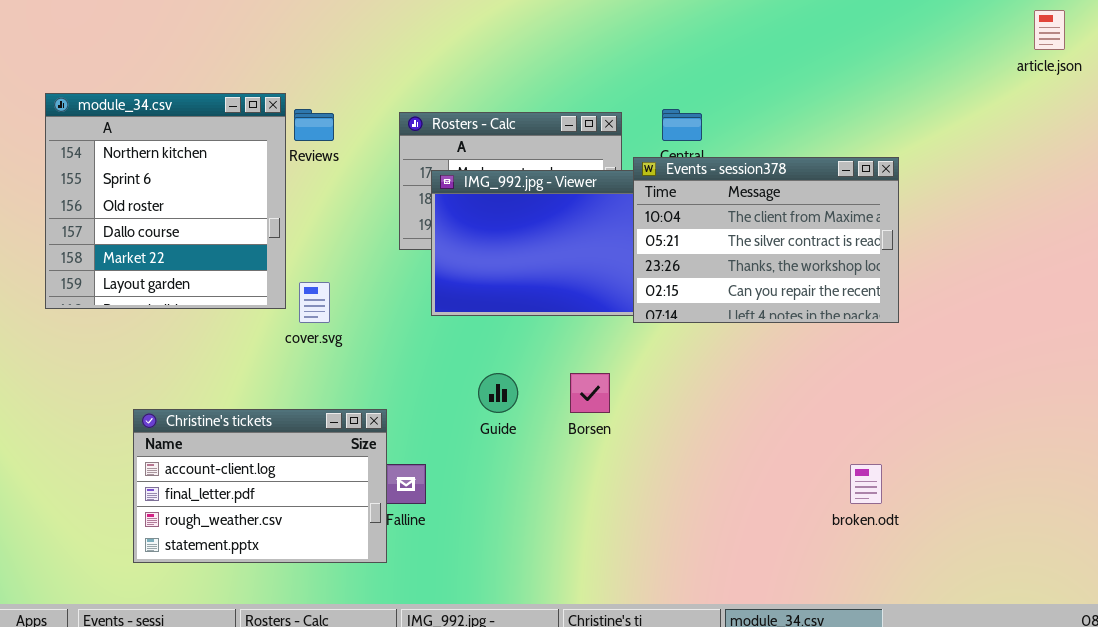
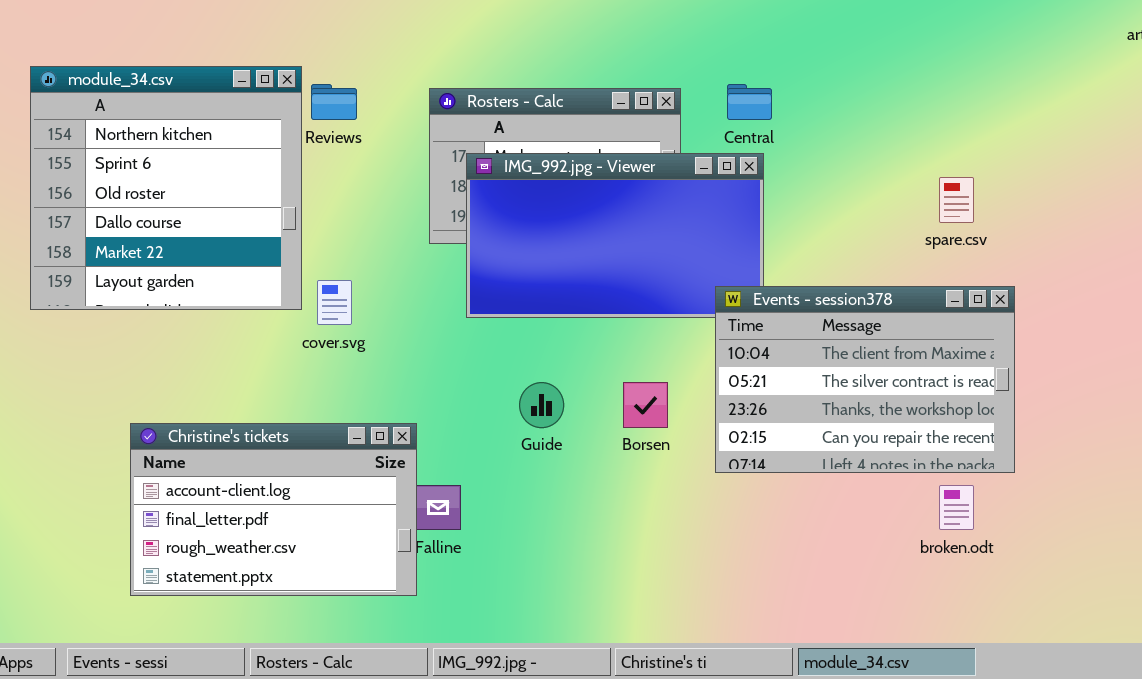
Events - session378: [633,157,899,323] -> [715,286,1015,473], moved

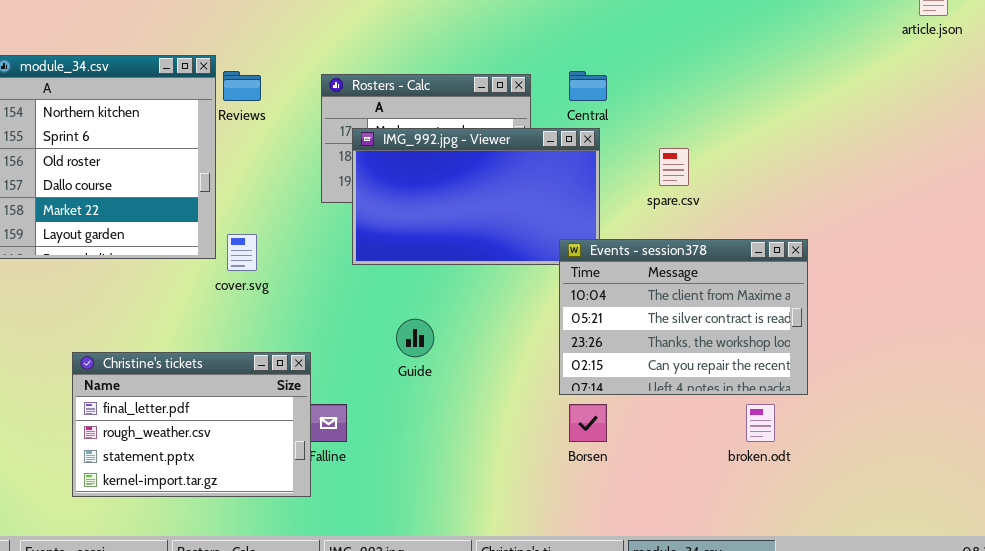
spare.csv: [939,177,974,223] -> [659,148,689,186], moved
Borsen: [623,382,668,428] -> [569,404,607,442], moved
Christine's tickets: [130,423,417,596] -> [72,352,311,497], scrolled down 1 row

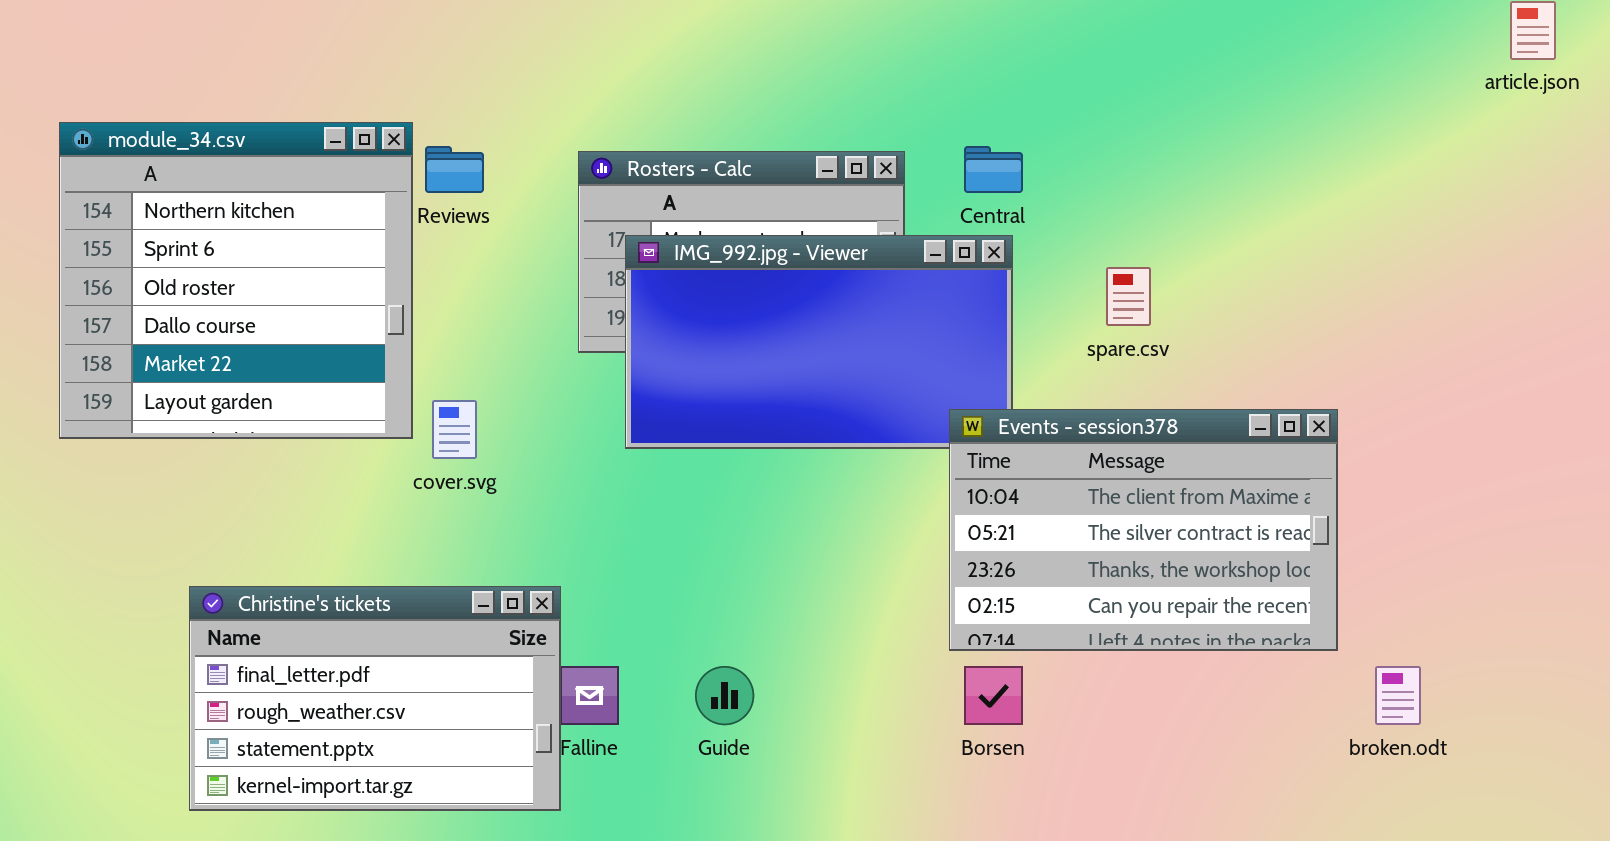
Guide: [396,319,434,357] -> [695,666,754,725], moved
broken.odt: [746,404,775,442] -> [1375,666,1421,725], moved

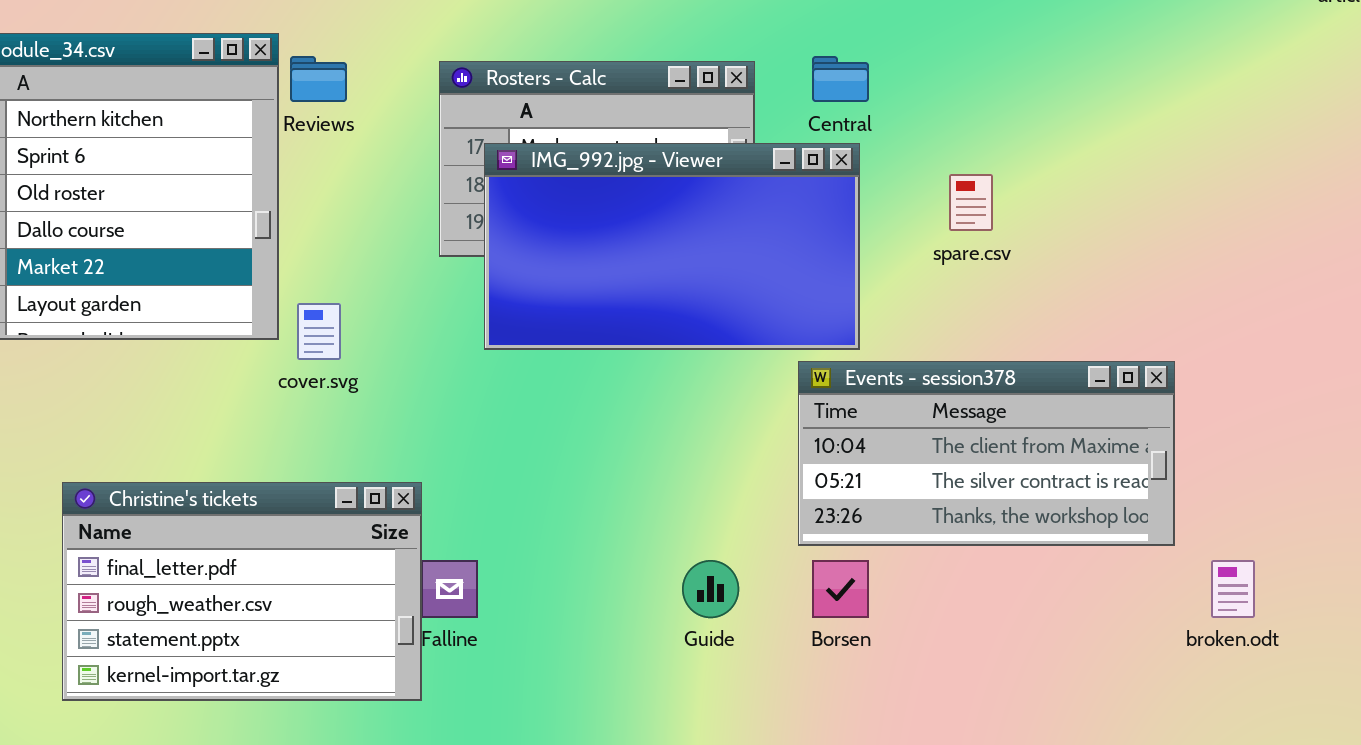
Events - session378: [949,409,1338,651] -> [798,361,1175,546], resized
Guide: [695,666,754,725] -> [682,560,739,618], moved

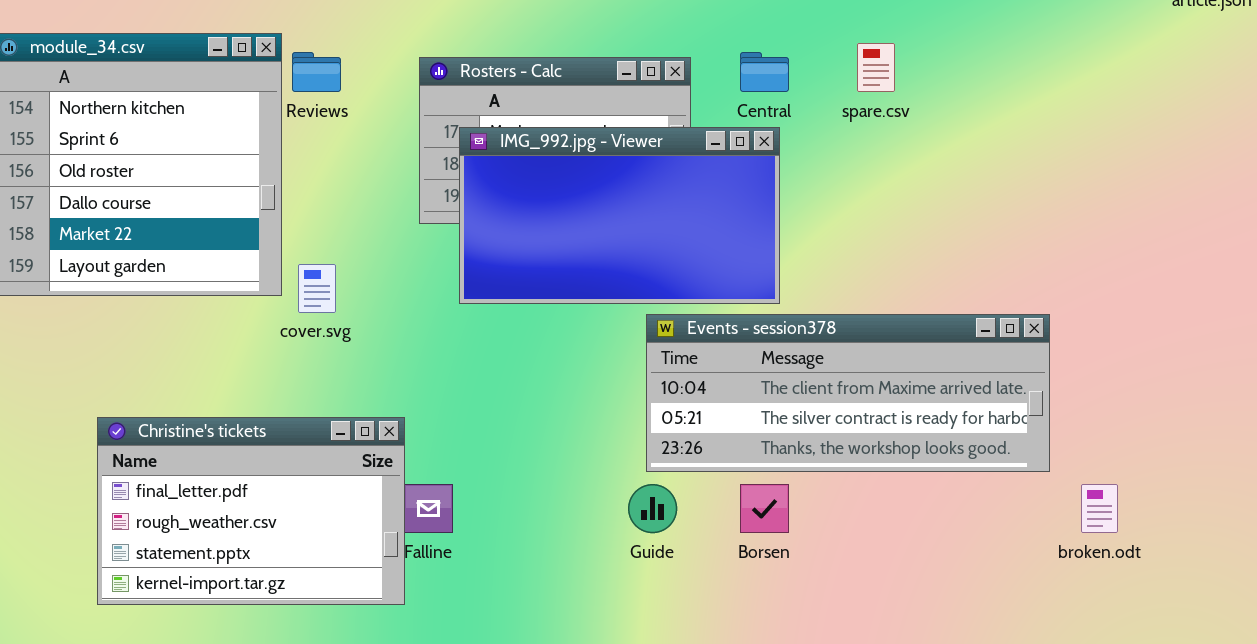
spare.csv: [949,174,993,231] -> [857,43,895,92], moved
Events - session378: [798,361,1175,546] -> [646,314,1050,472], resized

